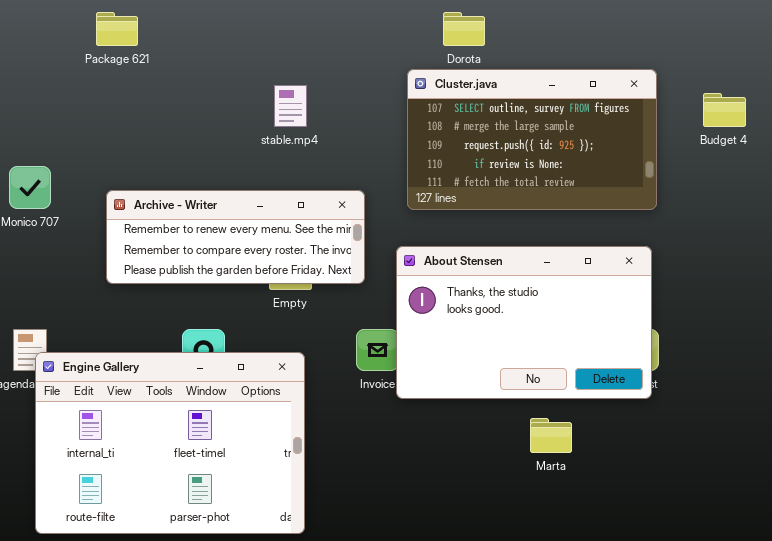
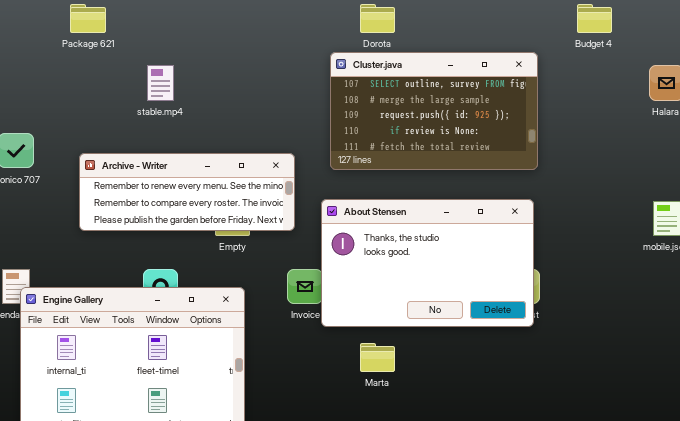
stable.mp4: [274,85,307,127] -> [147,65,174,101], moved
Budget 4: [703,93,746,127] -> [577,4,612,33], moved
Marta: [530,418,572,453] -> [360,343,395,372], moved

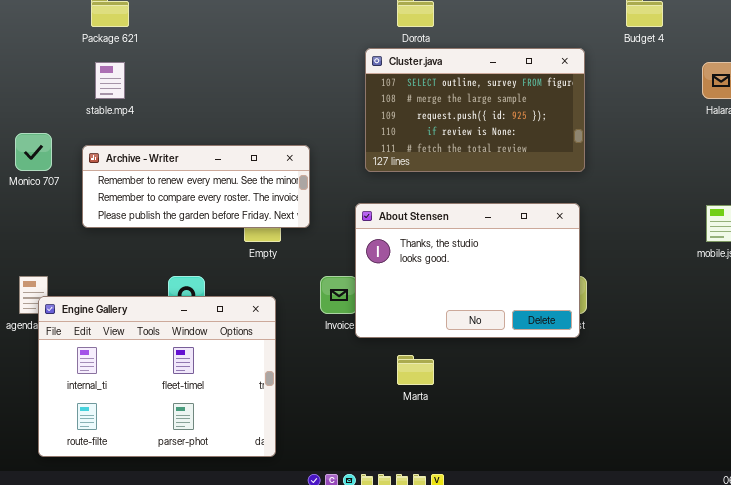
stable.mp4: [147,65,174,101] -> [95,62,125,99], moved
Archive - Writer: [79,153,295,231] -> [82,145,310,228], moved

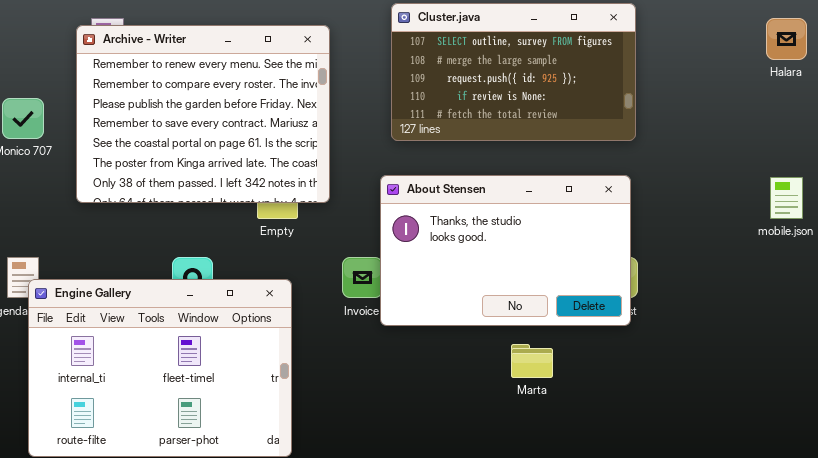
Archive - Writer: [82,145,310,228] -> [76,25,330,203], resized
Marta: [397,355,434,385] -> [511,344,553,378], moved

